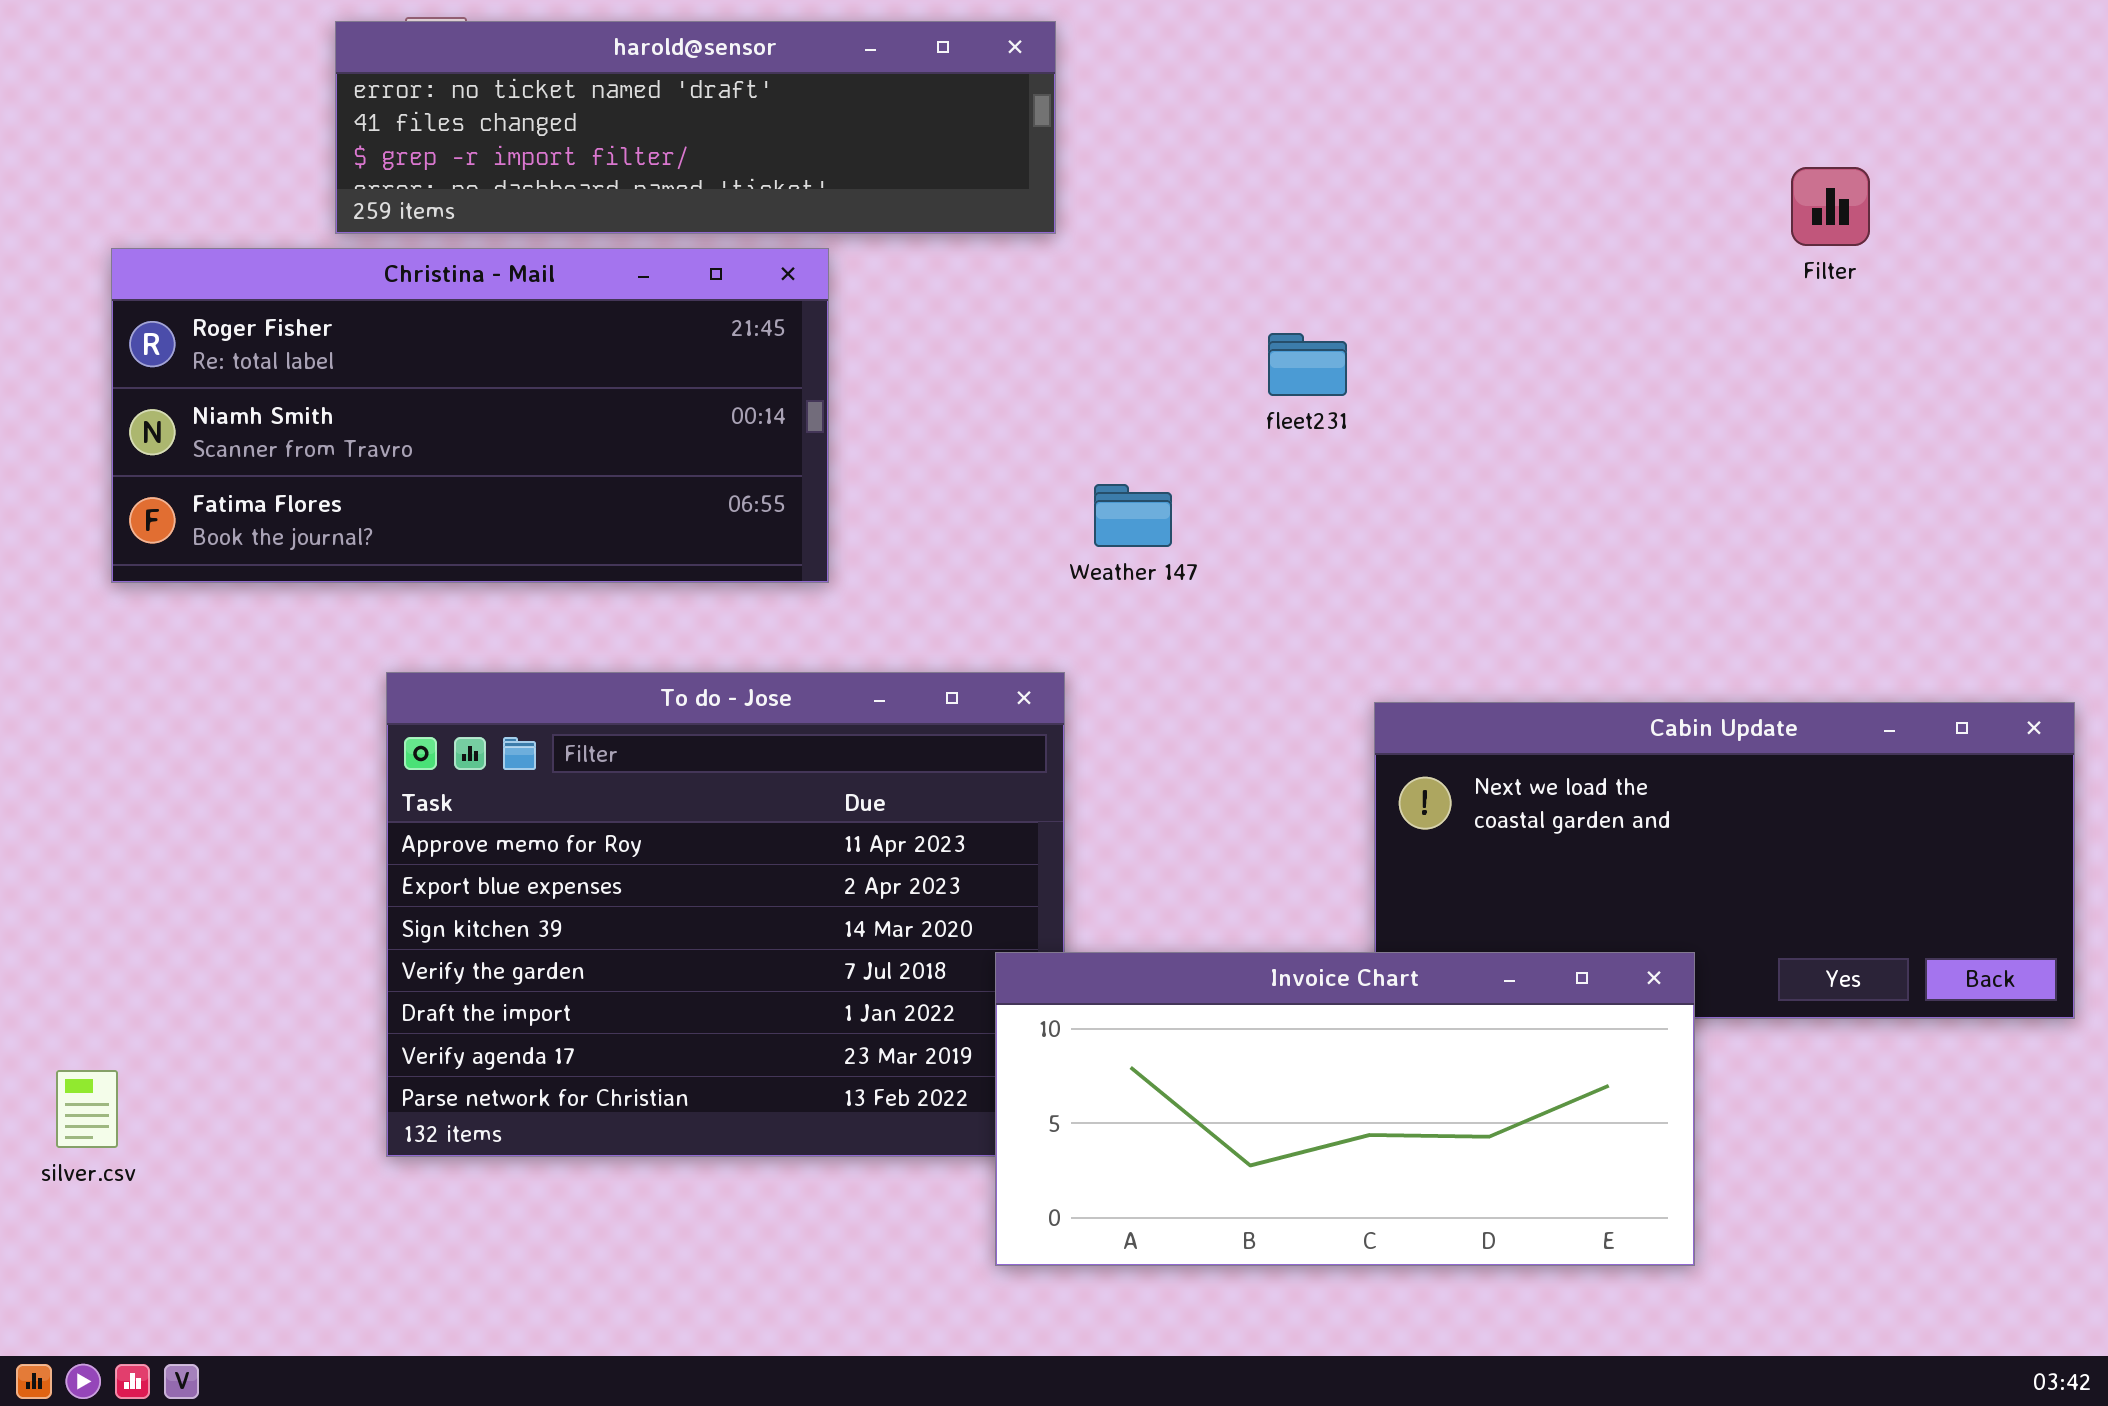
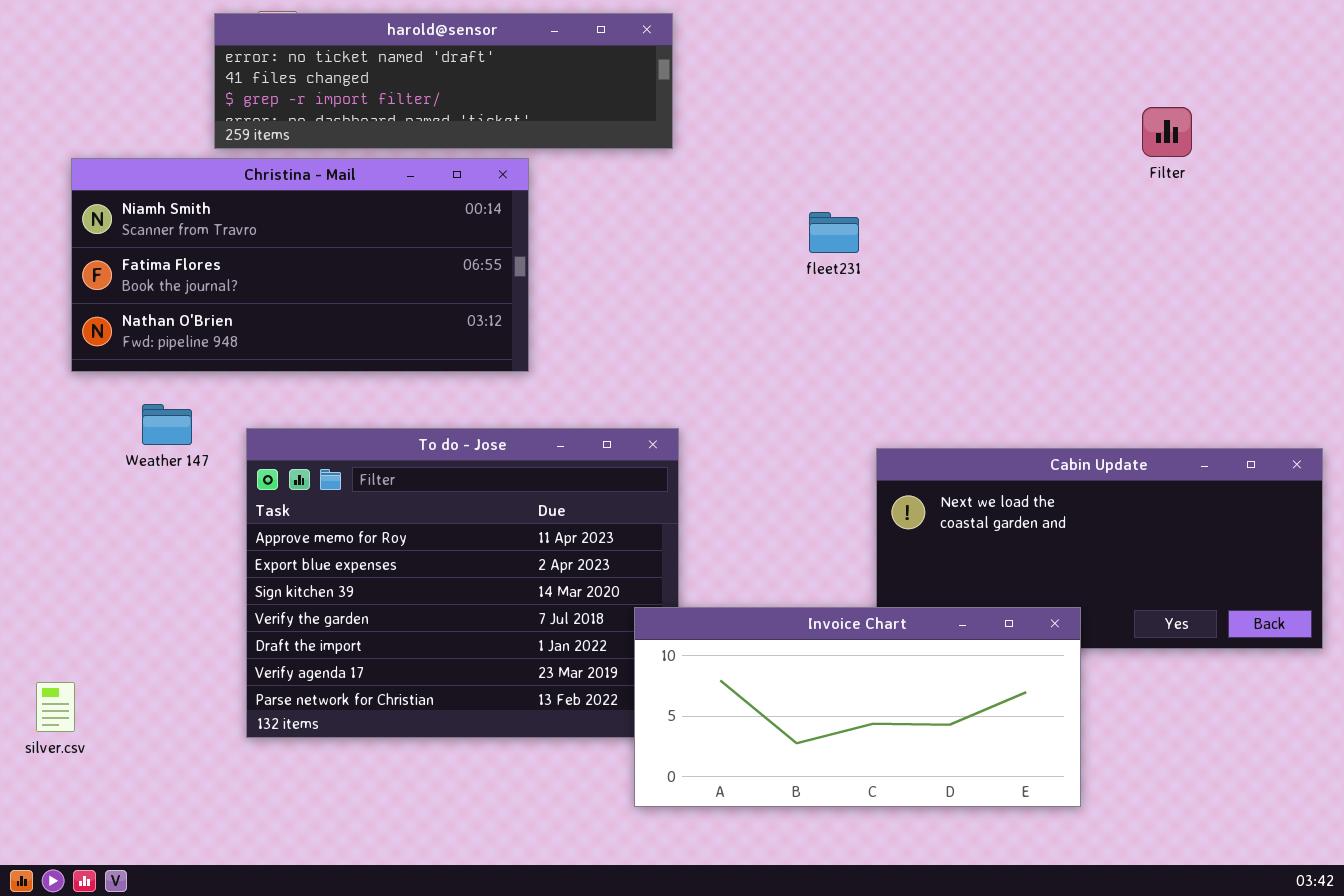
Christina - Mail: [111,248,829,583] -> [71,158,529,372], scrolled down 1 row
Weather 147: [1094,484,1172,547] -> [142,404,192,445], moved

